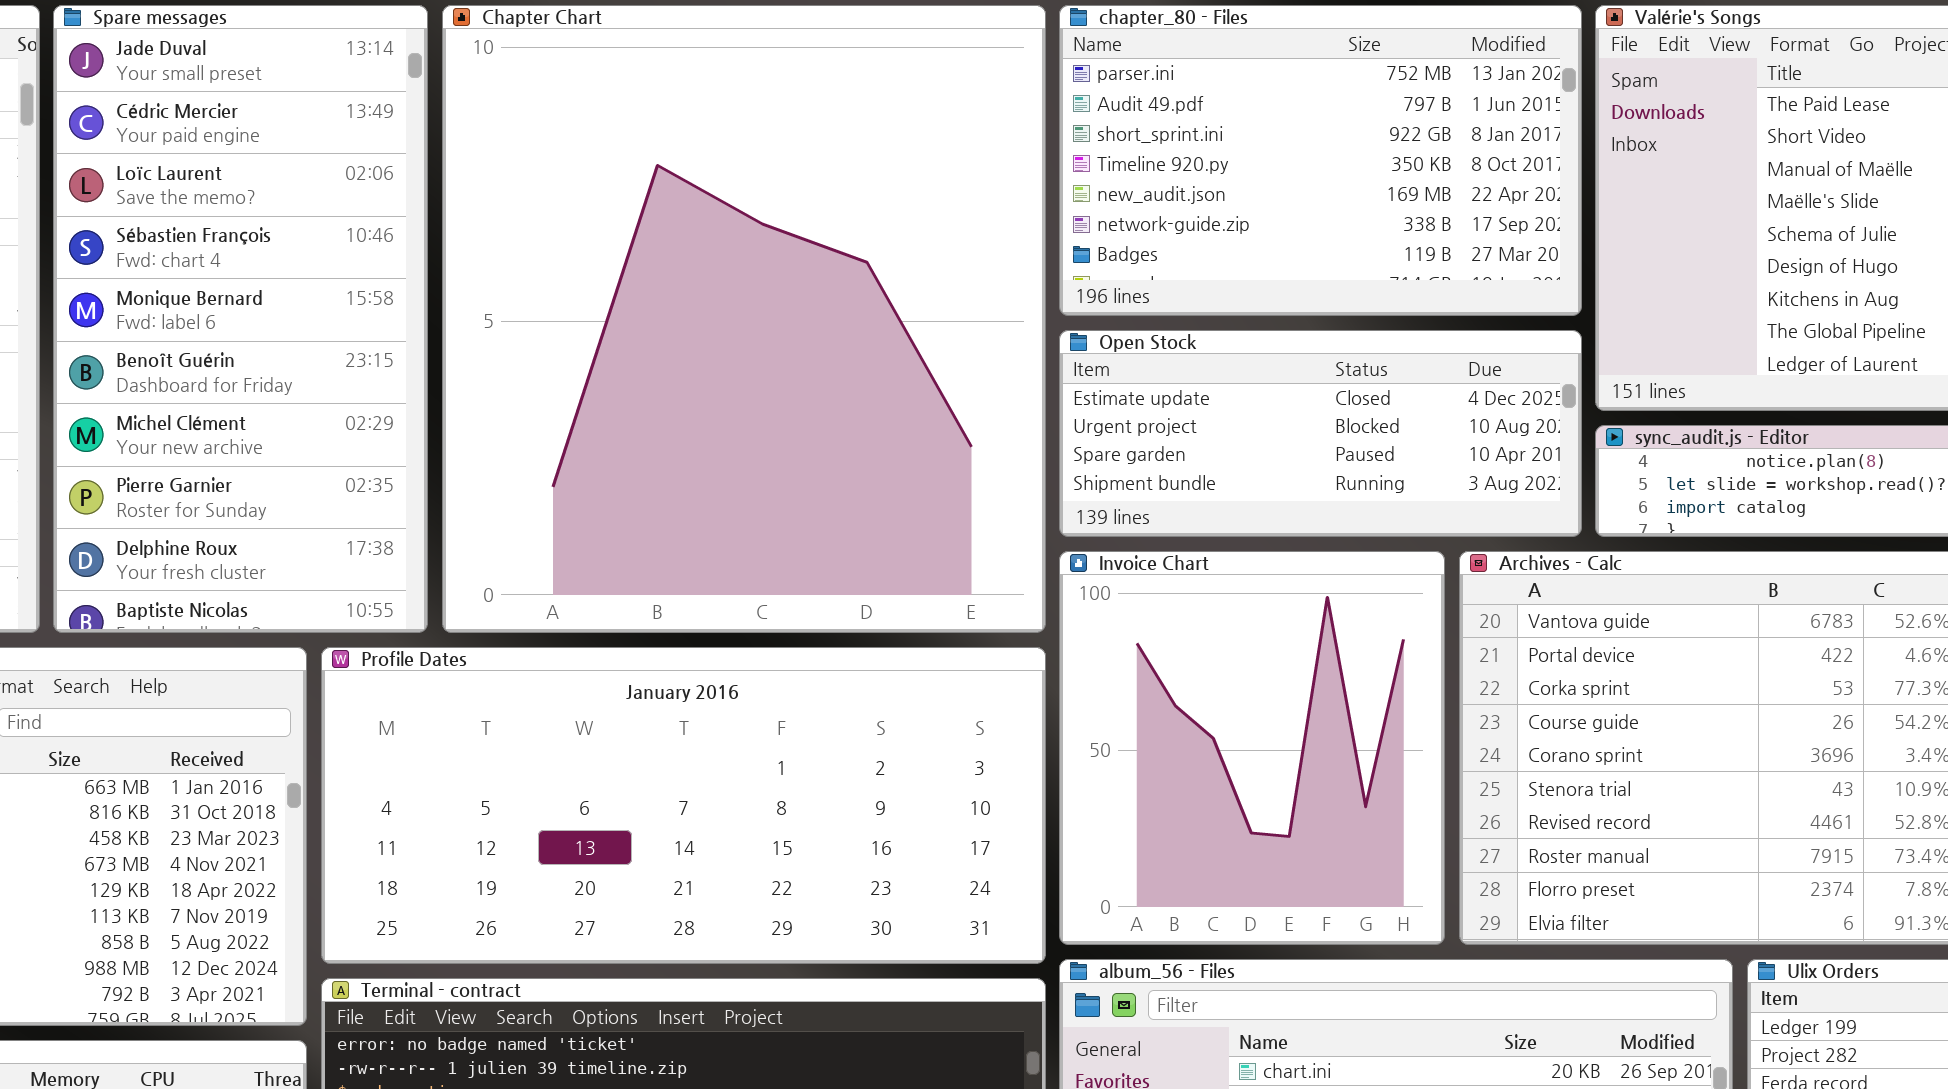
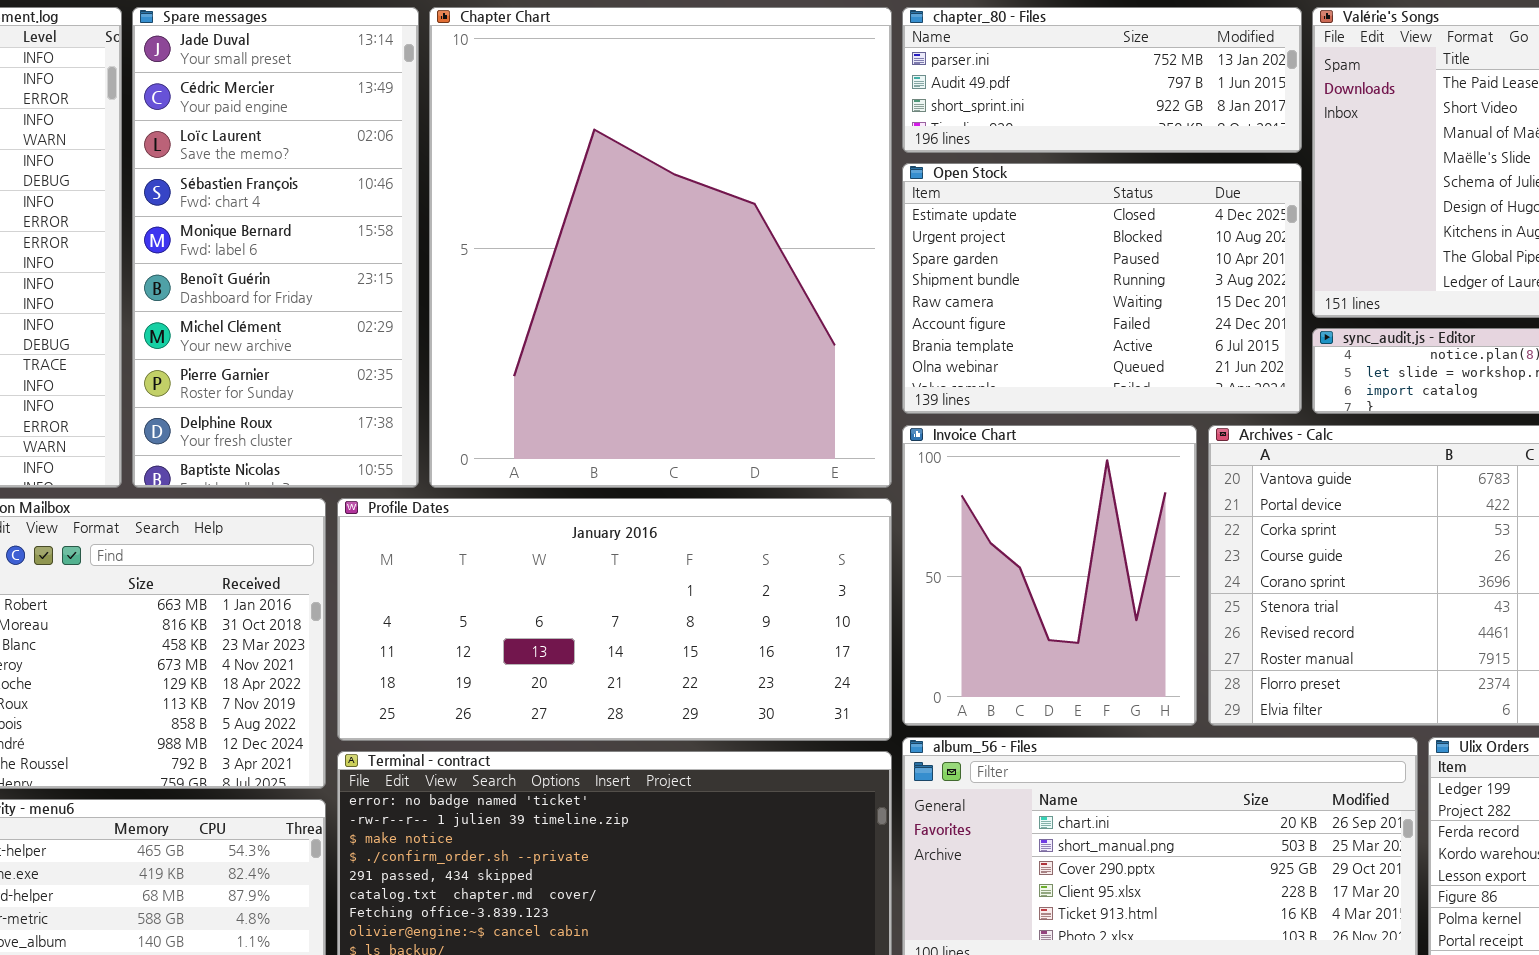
chapter_80 - Files: [1059,5,1582,316] -> [902,7,1302,153], resized
Open Stock: [1059,330,1582,537] -> [902,163,1302,414], resized

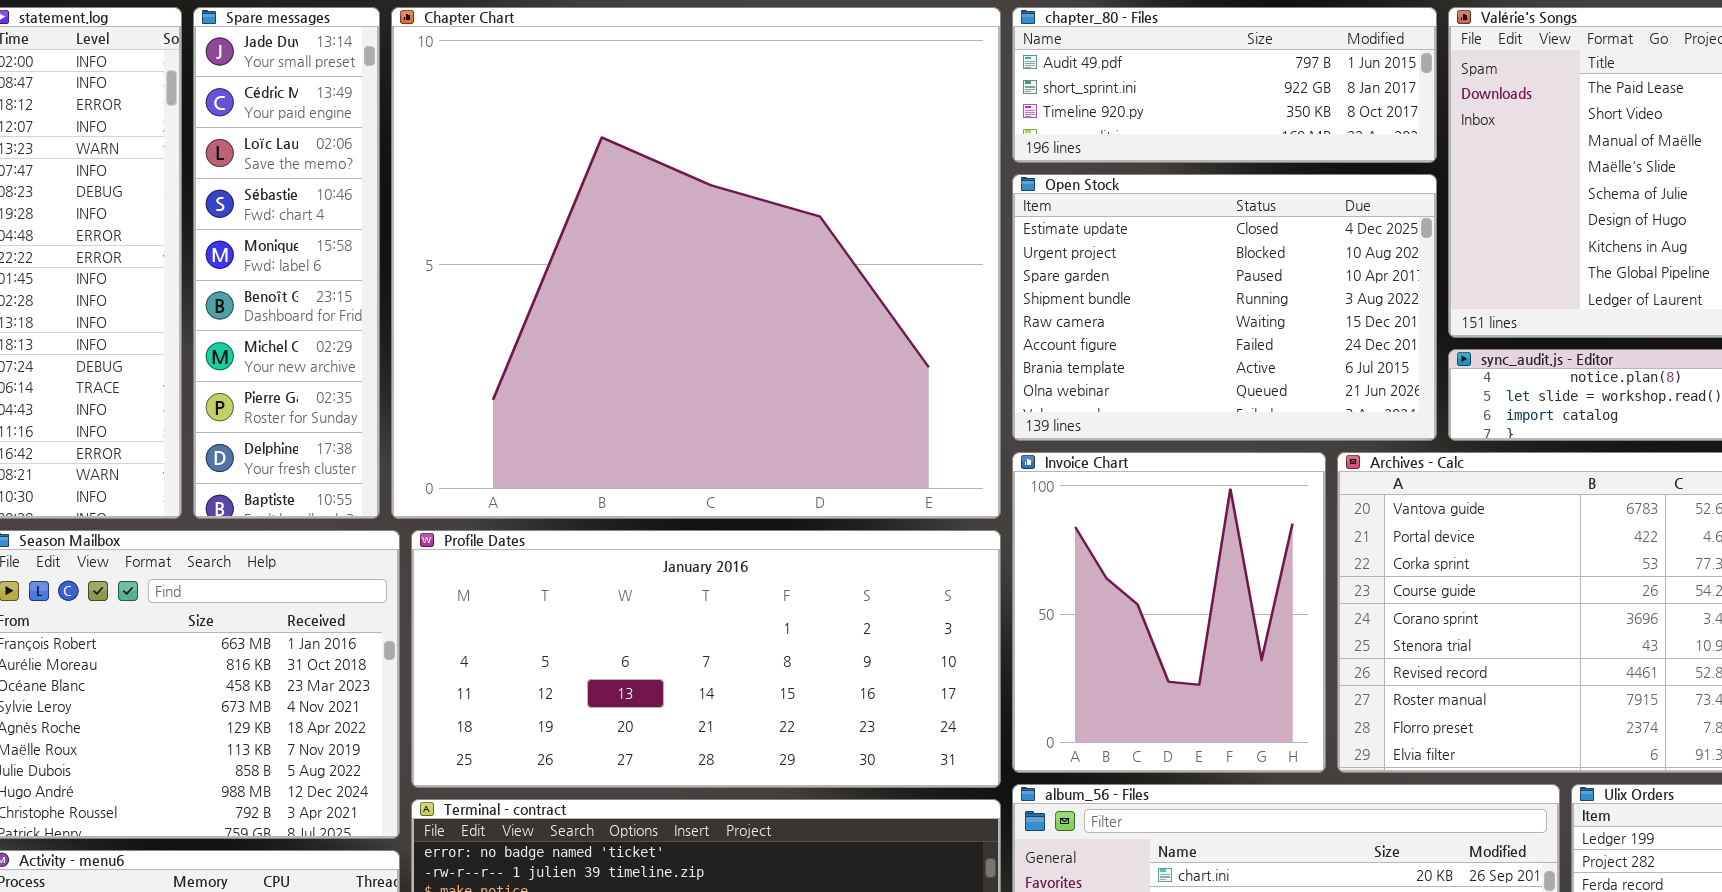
Spare messages: [132,7,419,488] -> [193,7,380,519], resized
Chapter Chart: [429,7,892,488] -> [391,7,1001,519], resized
chapter_80 - Files: [902,7,1302,153] -> [1012,7,1437,163], scrolled down 1 row

